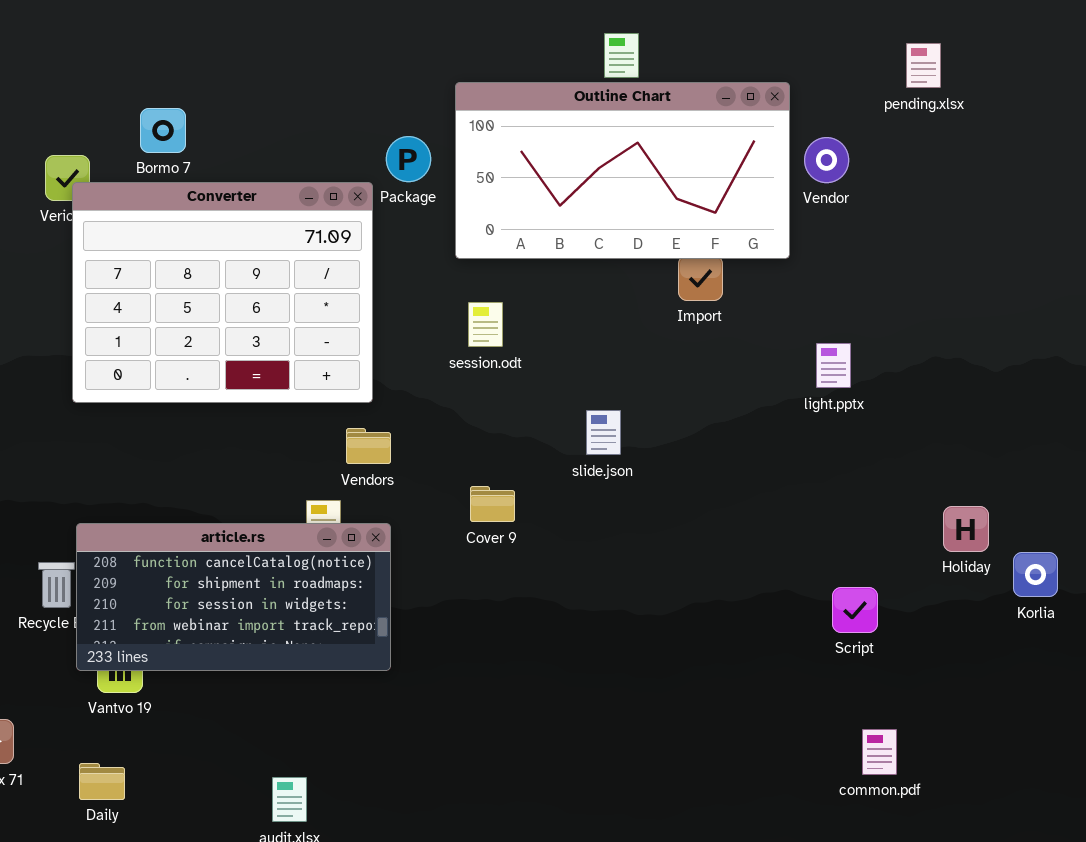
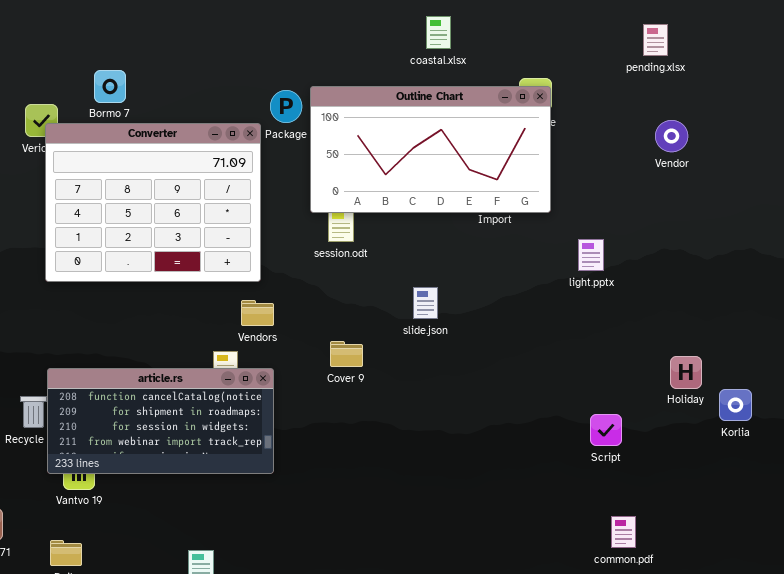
Outline Chart: [455,82,790,259] -> [310,86,551,213], moved
Vendor: [804,137,849,183] -> [655,120,688,152], moved

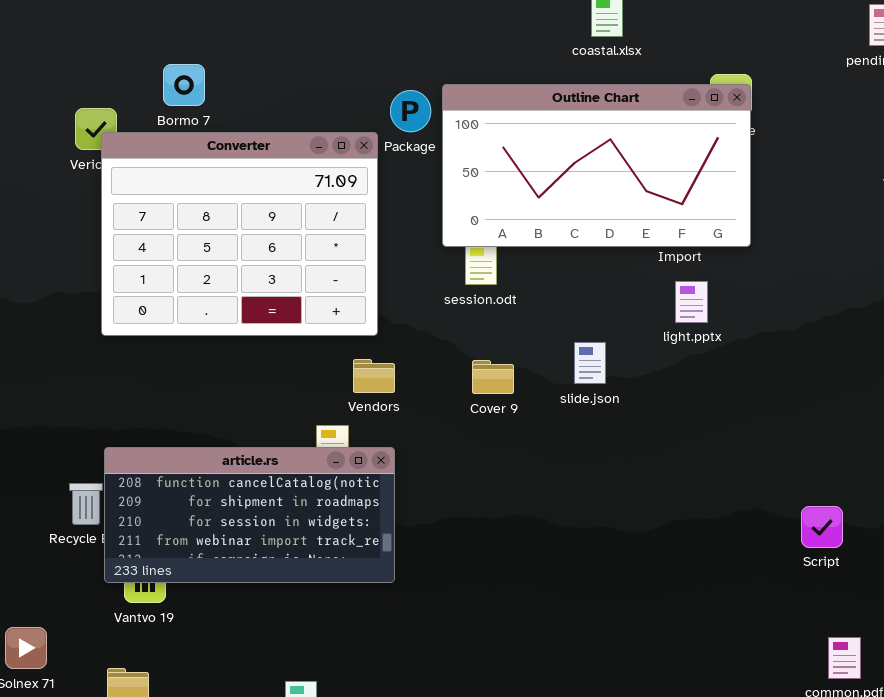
light.pptx: [578,239,604,271] -> [675,281,708,323], moved
Cover 9: [330,341,363,367] -> [472,360,514,394], moved

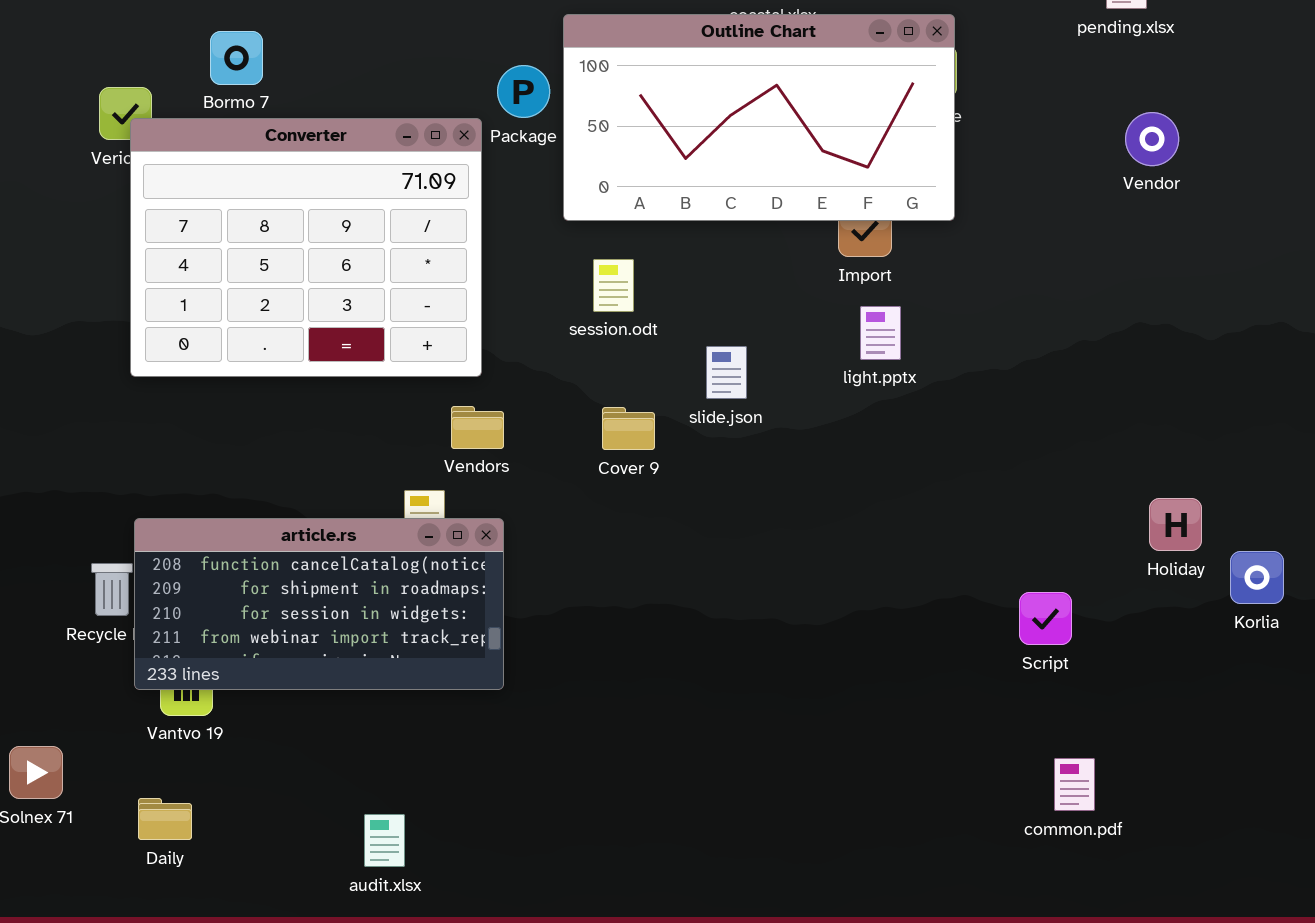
Outline Chart: [442,84,751,247] -> [563,14,955,221], moved
slide.json: [574,342,606,384] -> [706,346,747,399], moved

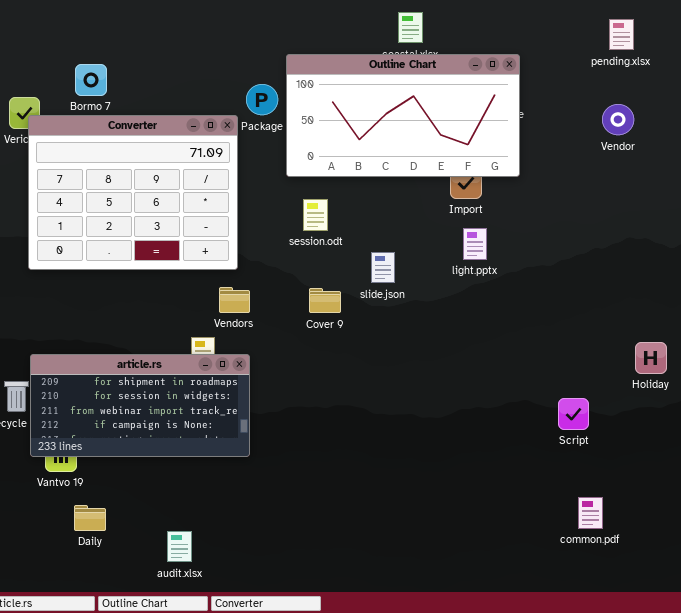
Vendor: [1125,112,1179,166] -> [602,104,634,135], moved
article.rs: [134,518,504,690] -> [30,354,250,457], scrolled down 1 row
Daily: [138,798,192,840] -> [74,505,106,531], moved

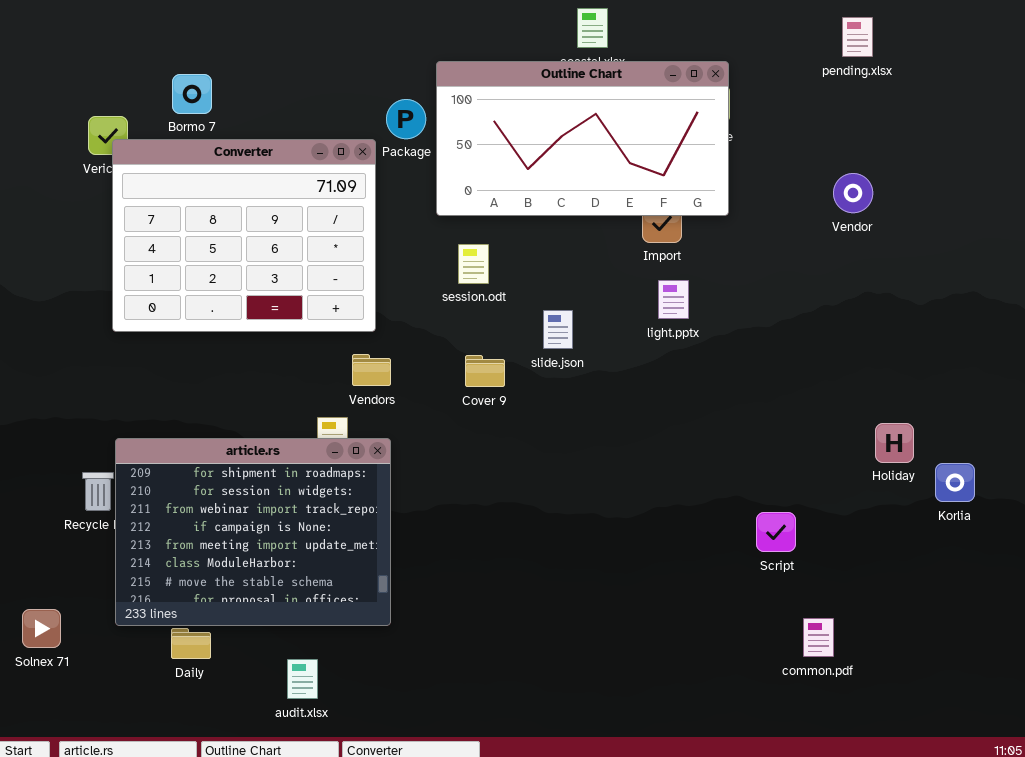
Vendor: [602,104,634,135] -> [833,173,873,213], moved
article.rs: [30,354,250,457] -> [115,438,391,626], resized
Script: [558,398,589,430] -> [756,512,796,552], moved

